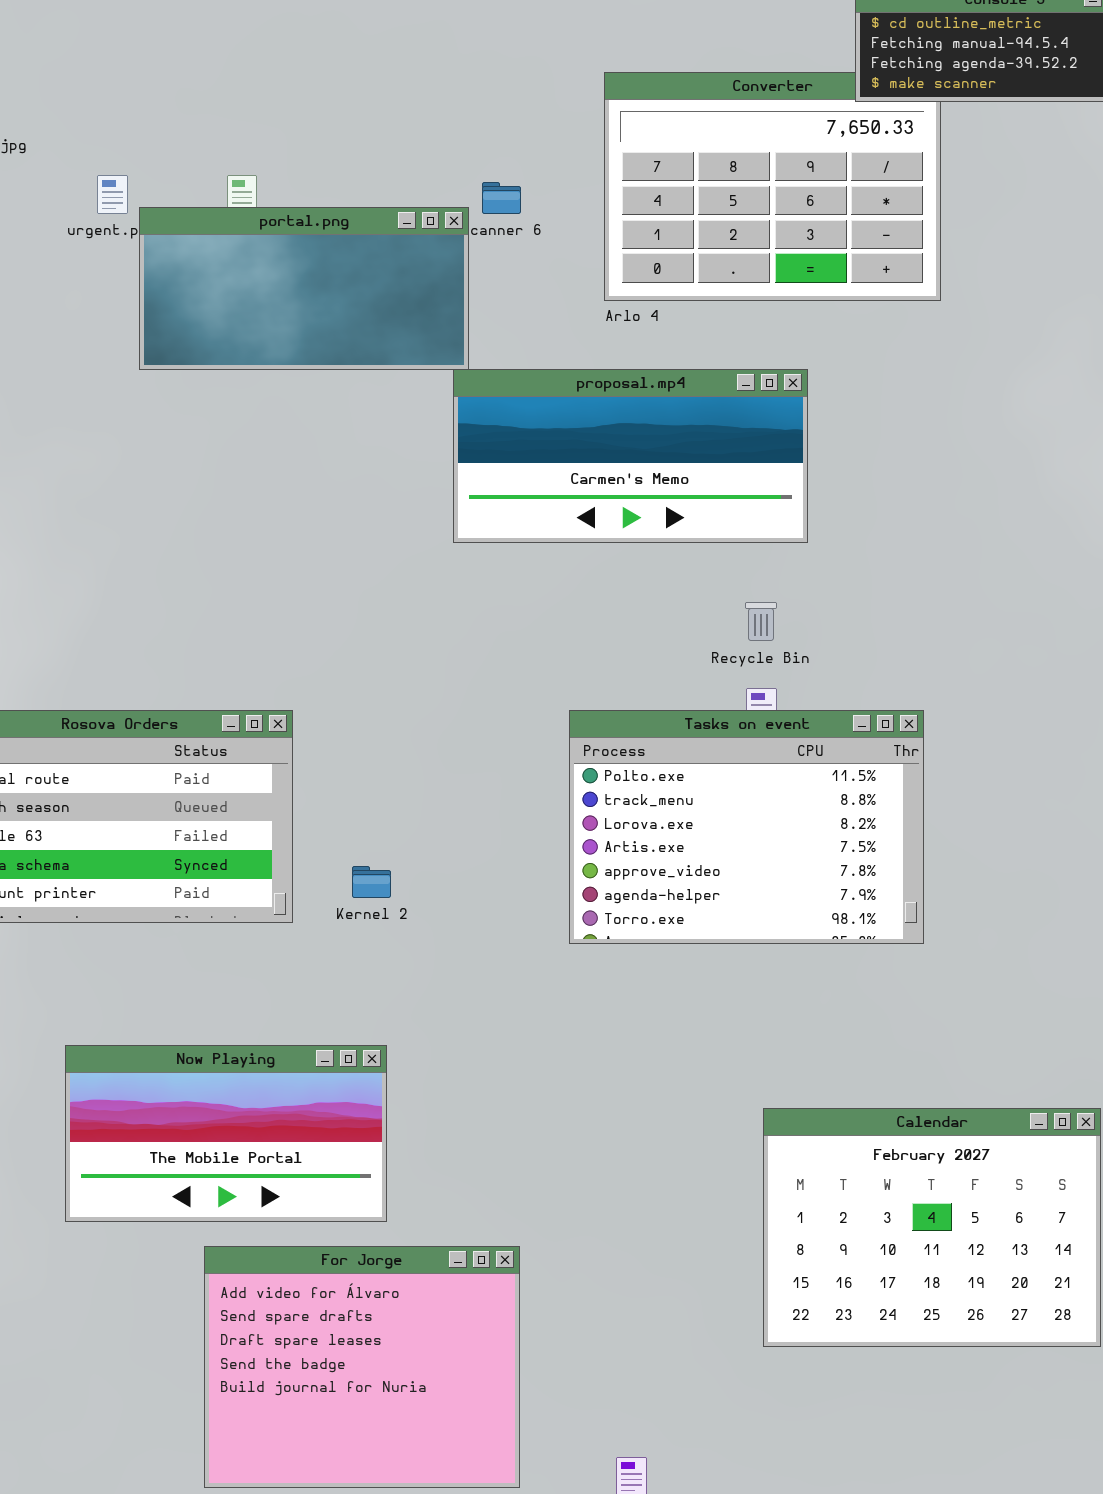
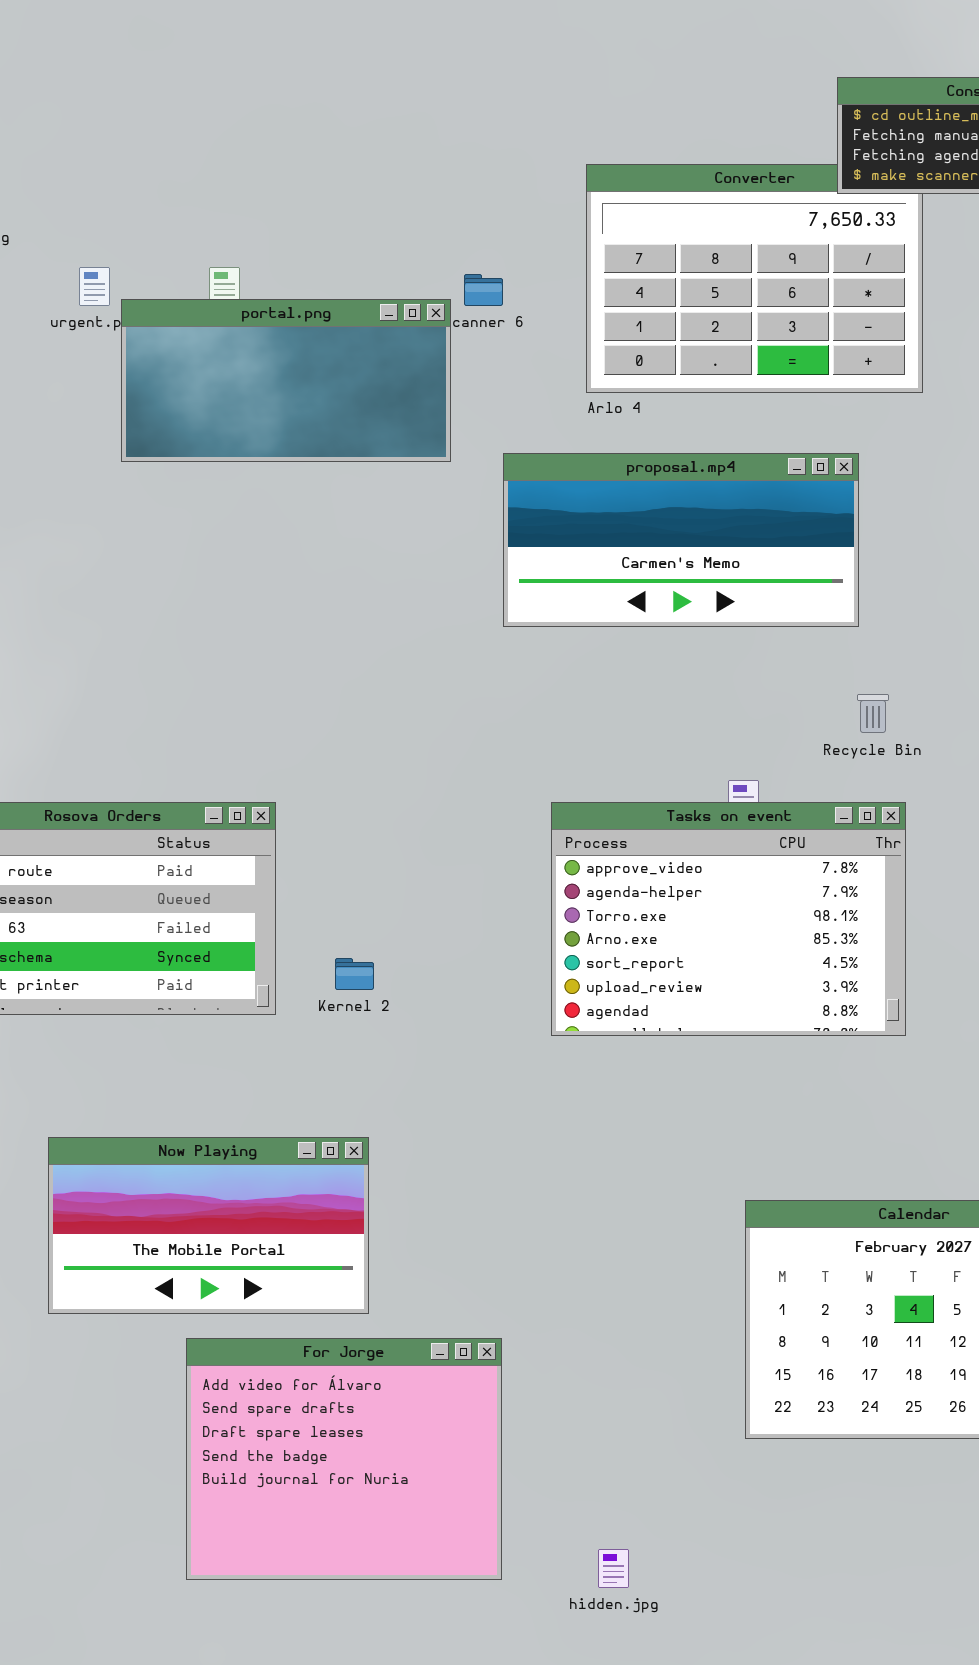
proposal.mp4: [453,369,808,543] -> [503,453,859,627], moved
Recycle Bin: [745,602,777,641] -> [857,694,889,733], moved
Tasks on event: [569,710,924,944] -> [551,802,906,1036], scrolled down 4 rows

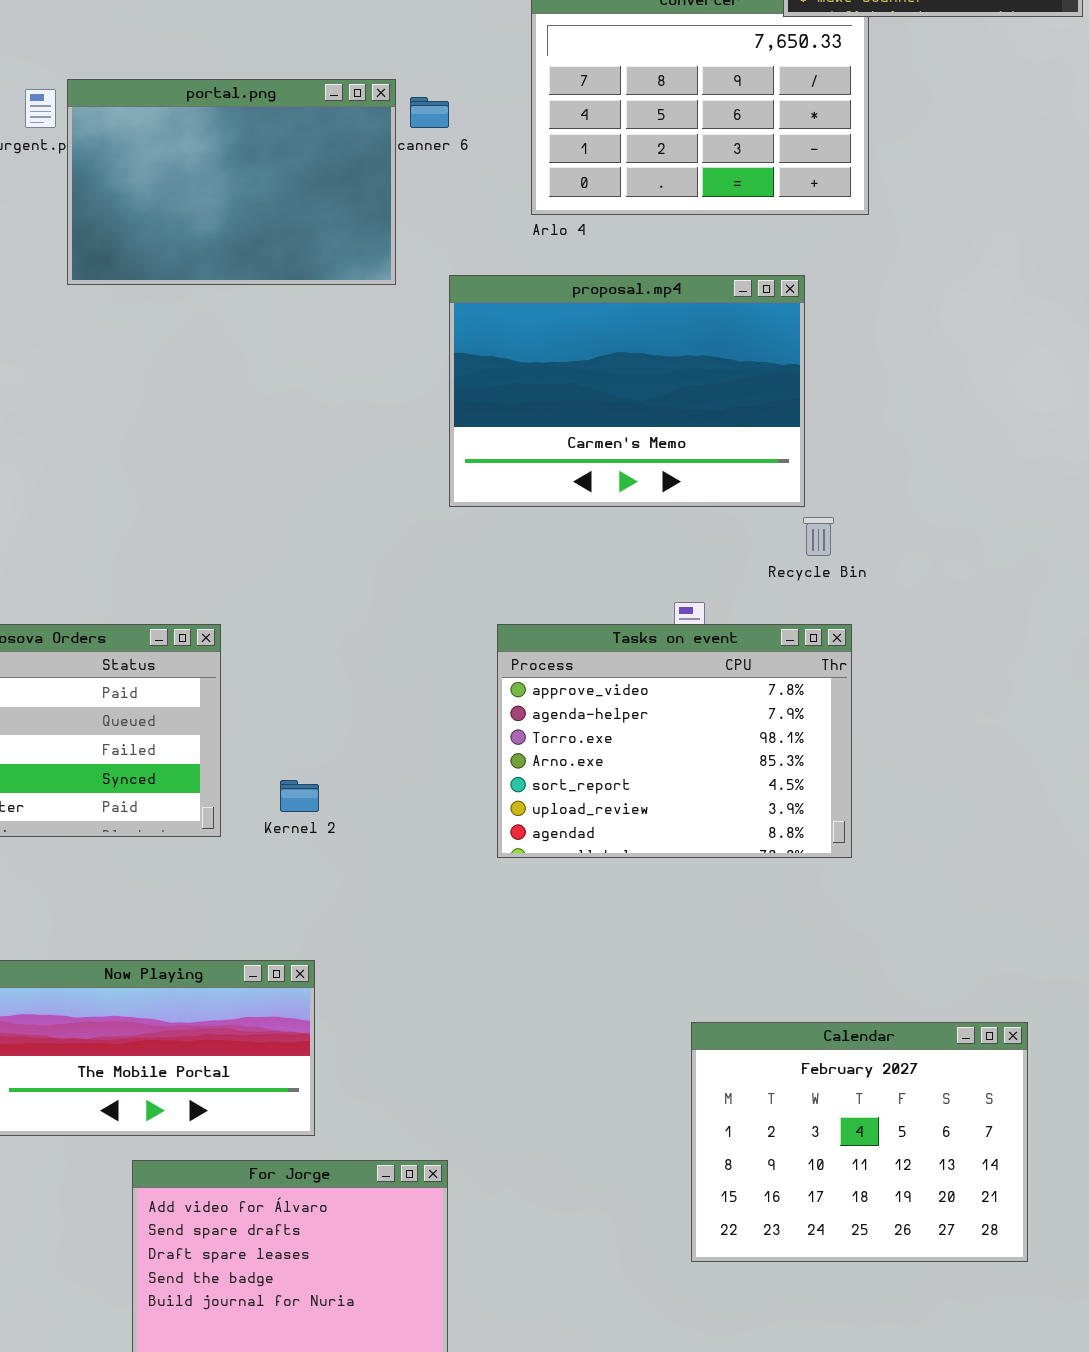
portal.png: [121,299,451,462] -> [67,79,396,285], resized
proposal.mp4: [503,453,859,627] -> [449,275,805,507], resized

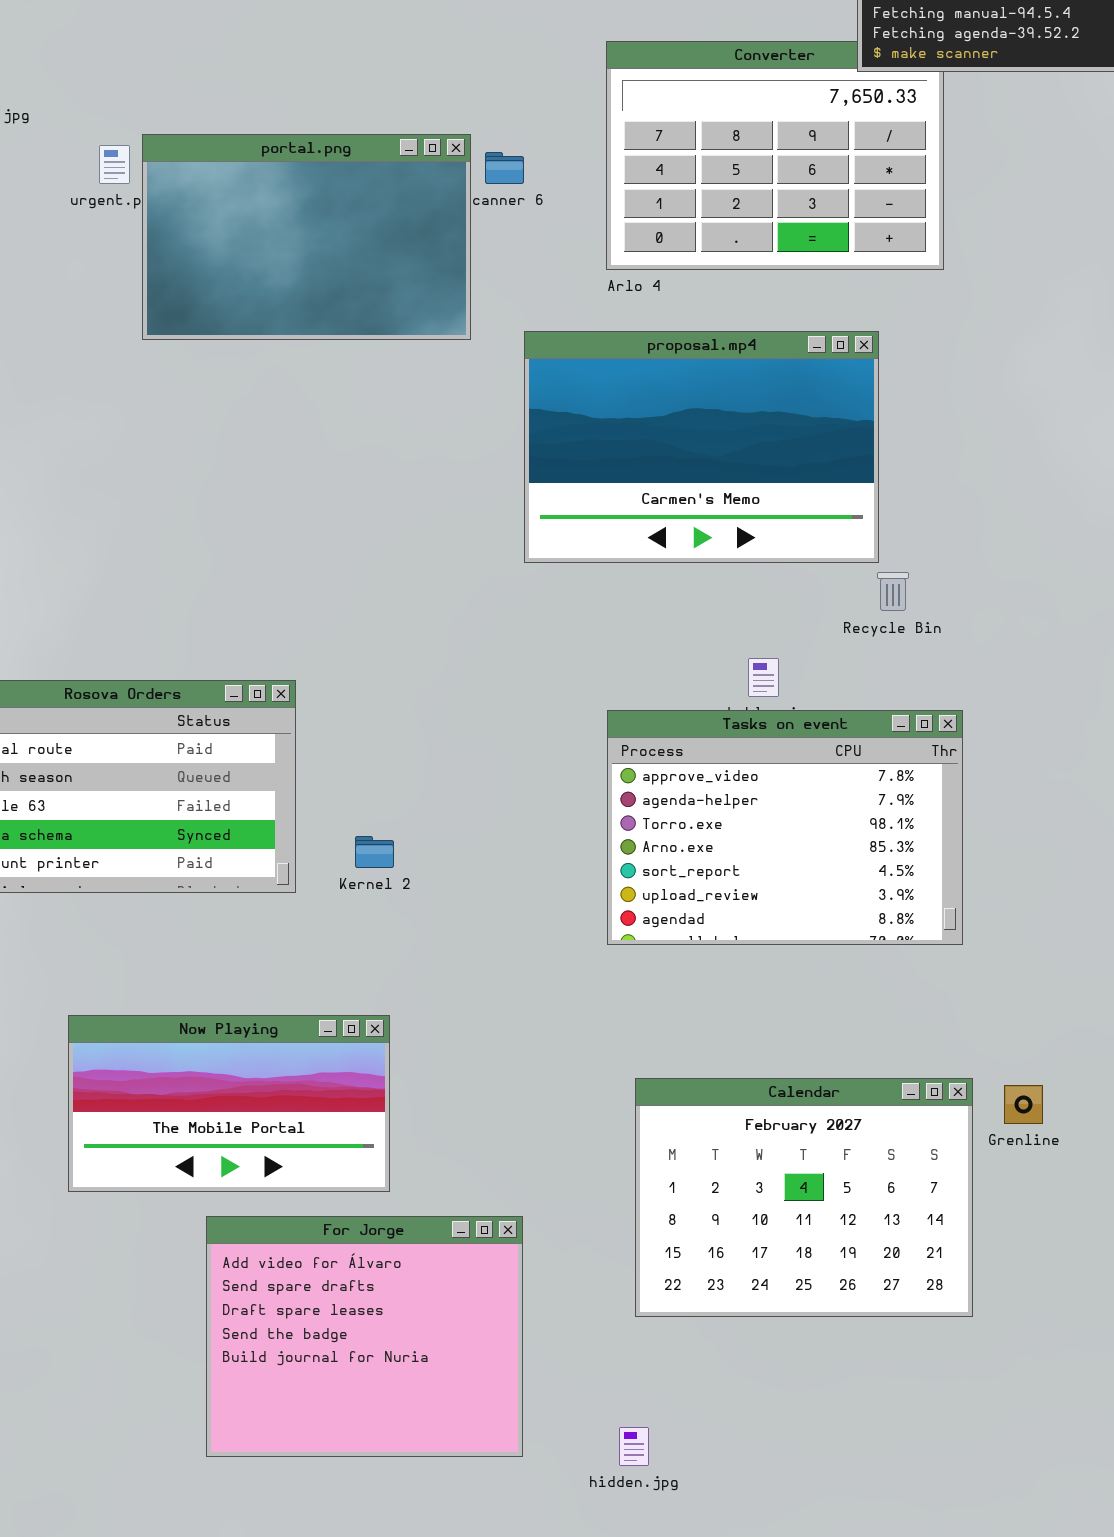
Tasks on event: [497,624,852,858] -> [607,710,963,945], moved
Calendar: [691,1022,1028,1262] -> [635,1078,973,1317], moved

